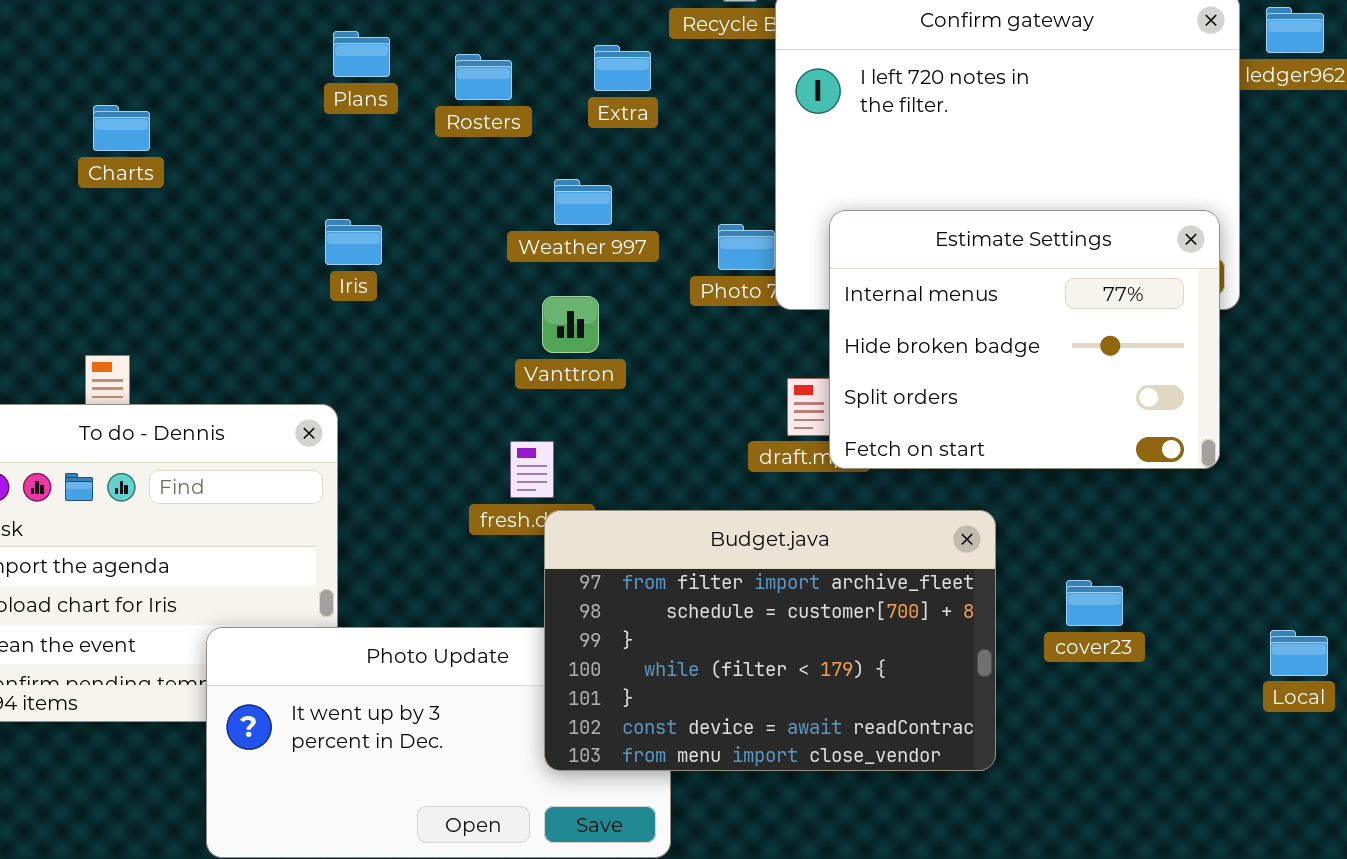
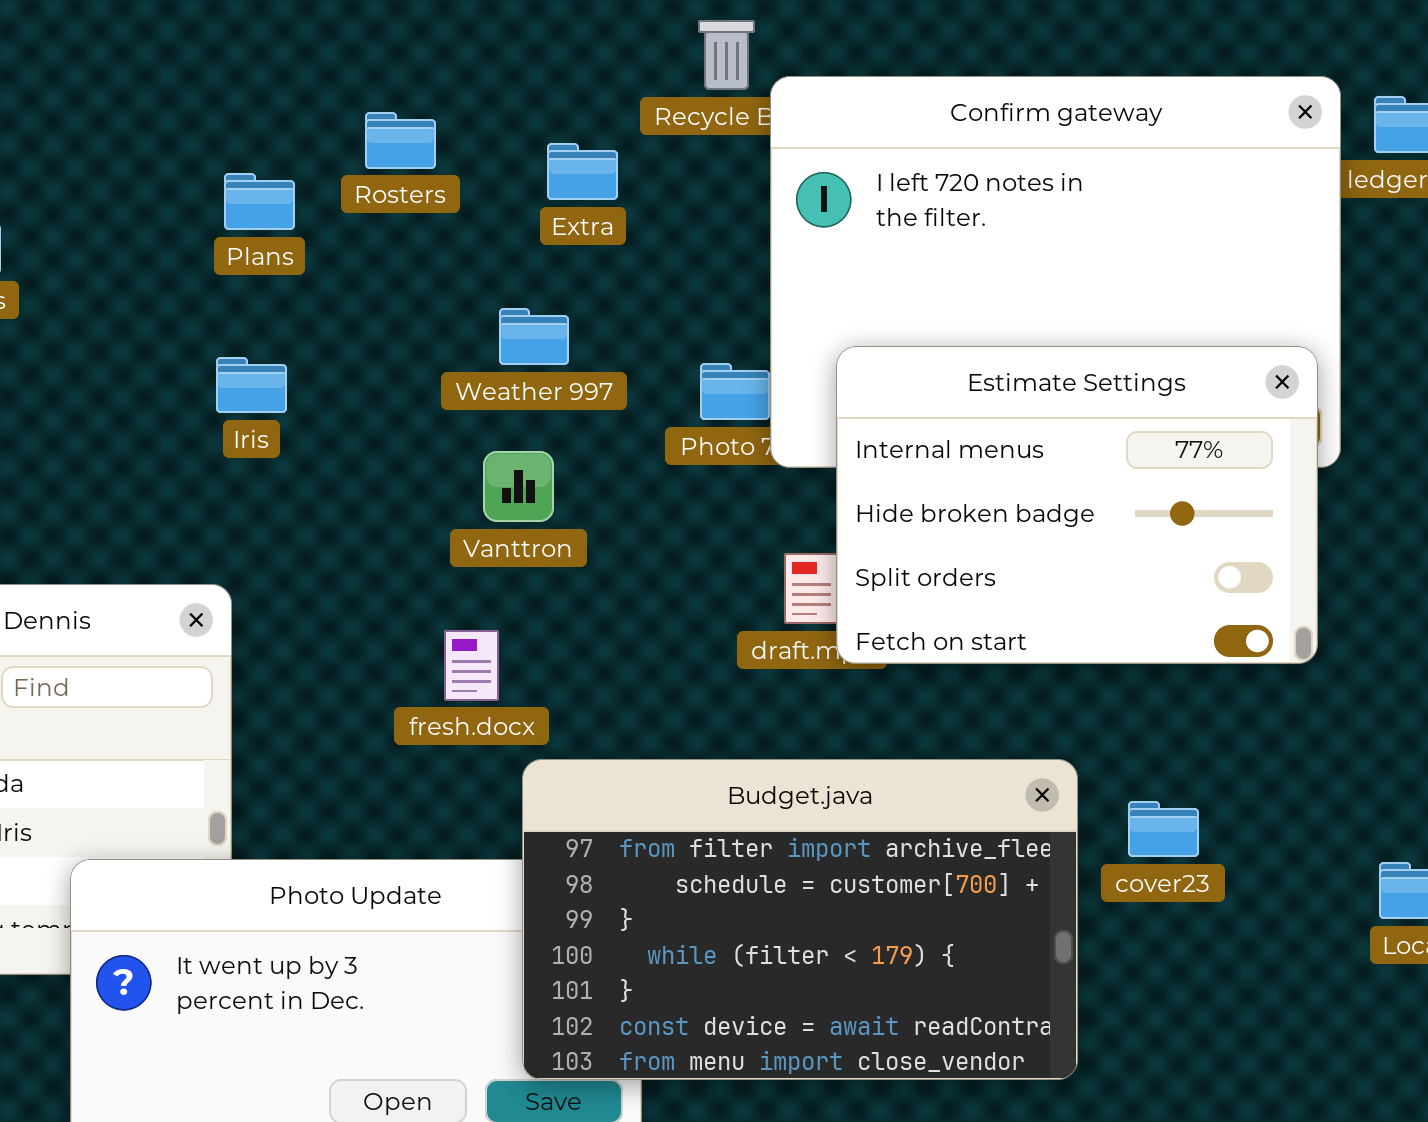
Plans: [333,31,390,77] -> [224,173,295,230], moved
Rosters: [455,54,512,100] -> [365,112,436,169], moved
Budget.java: [544,510,996,771] -> [522,759,1078,1080], moved

